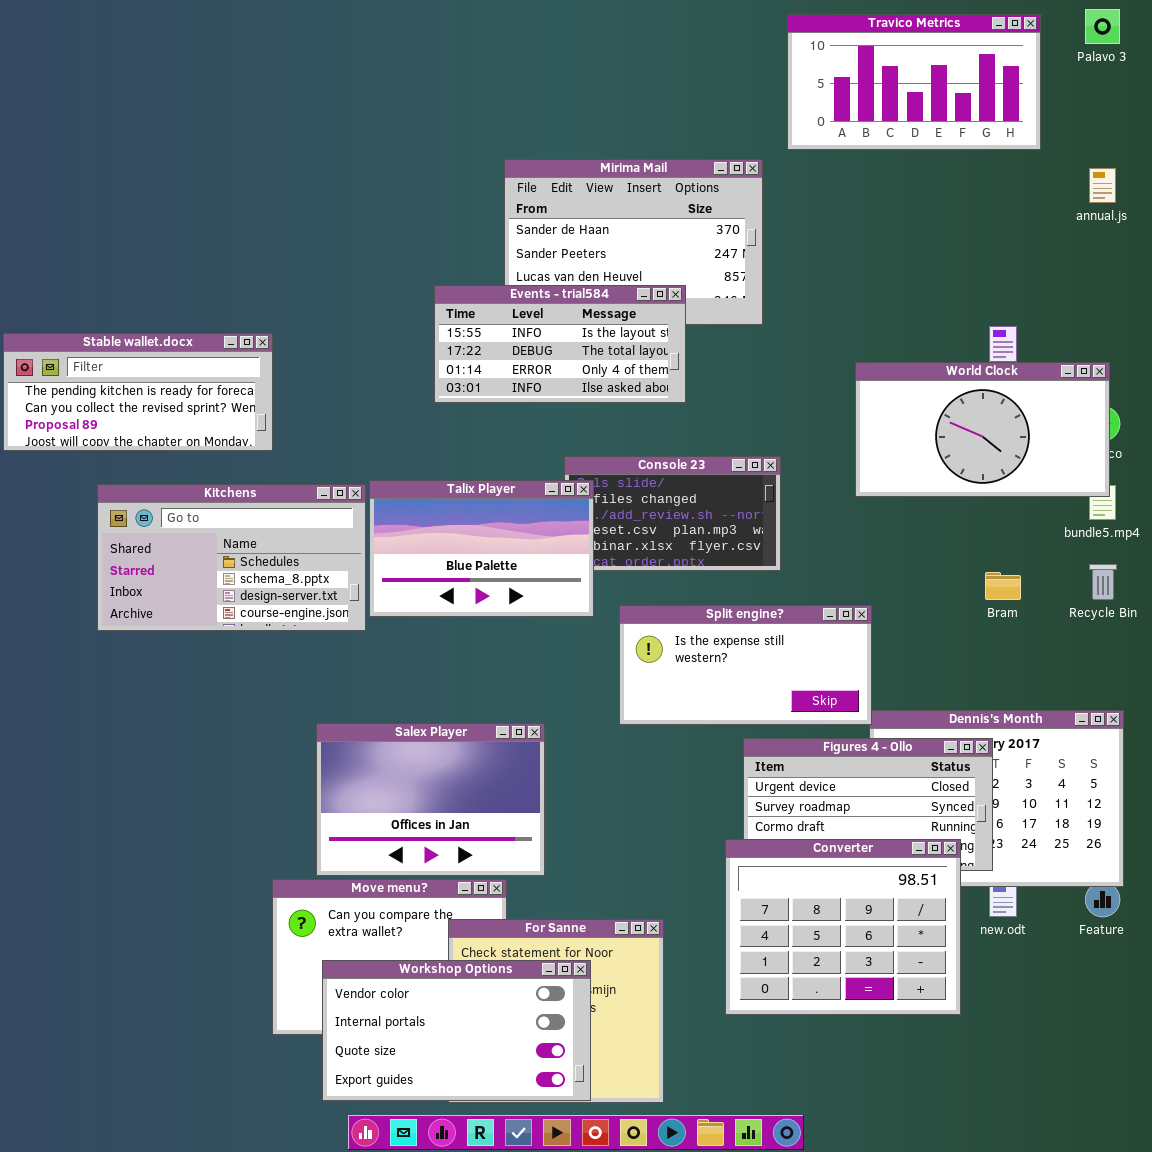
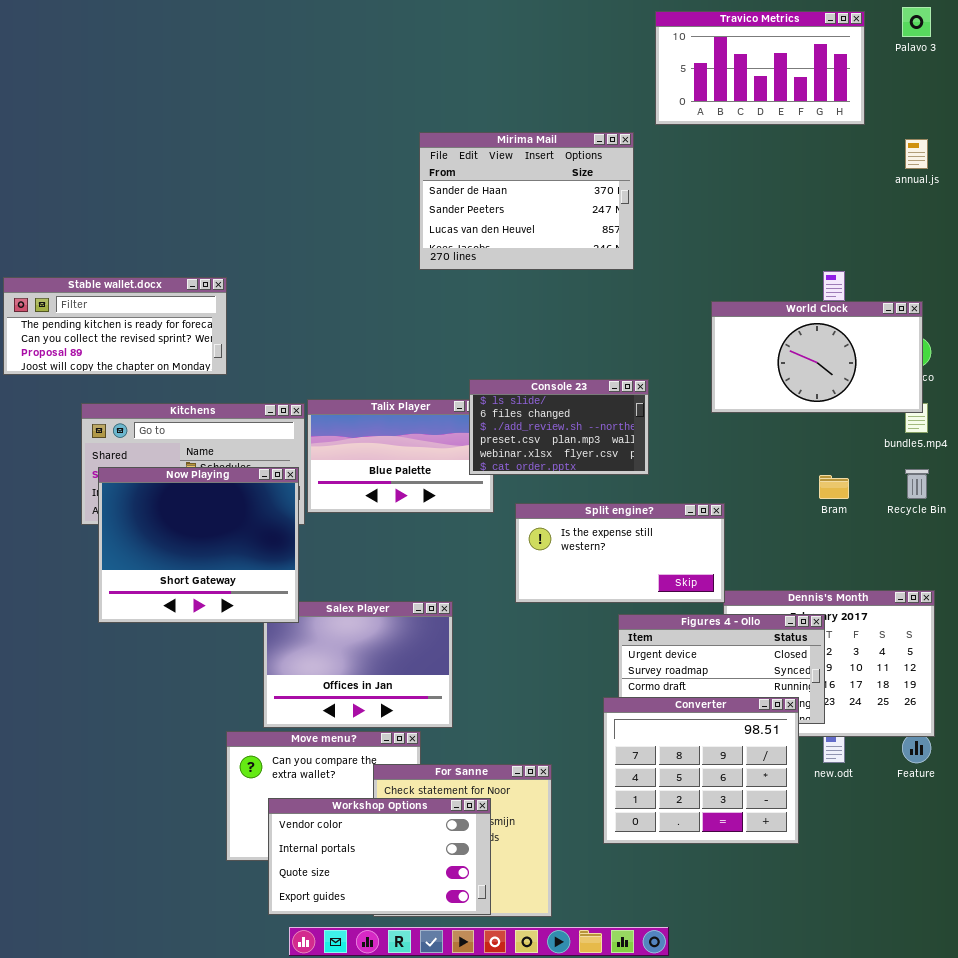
Events - trial584: [434,285,686,403] -> none, closed
Console 23: [564,456,781,571] -> [469,379,649,475], raised
Now Playing: none -> [98,467,299,623], opened

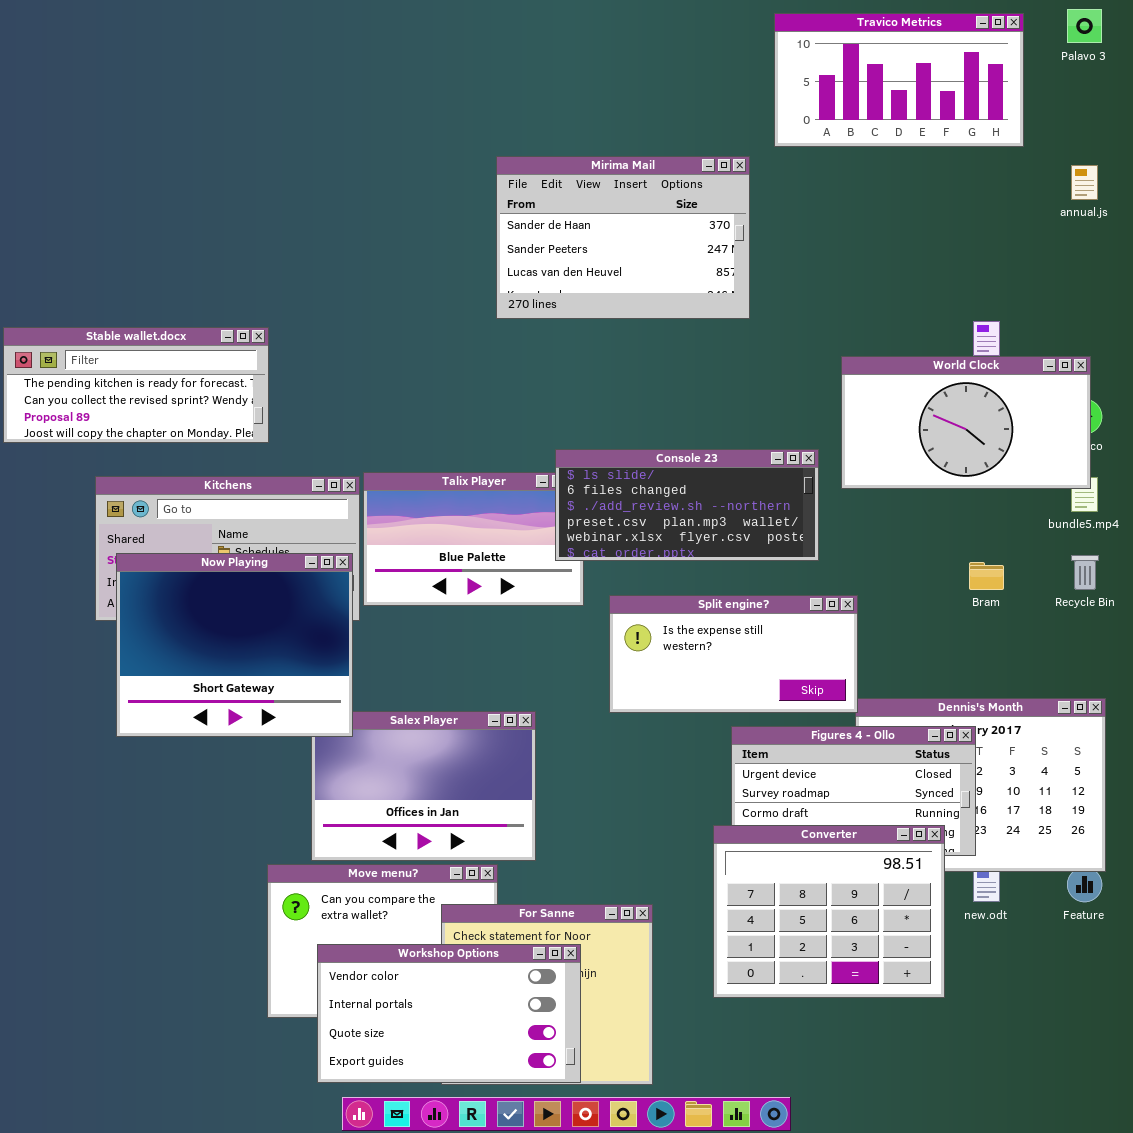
Console 23: [469,379,649,475] -> [555,449,819,561], resized

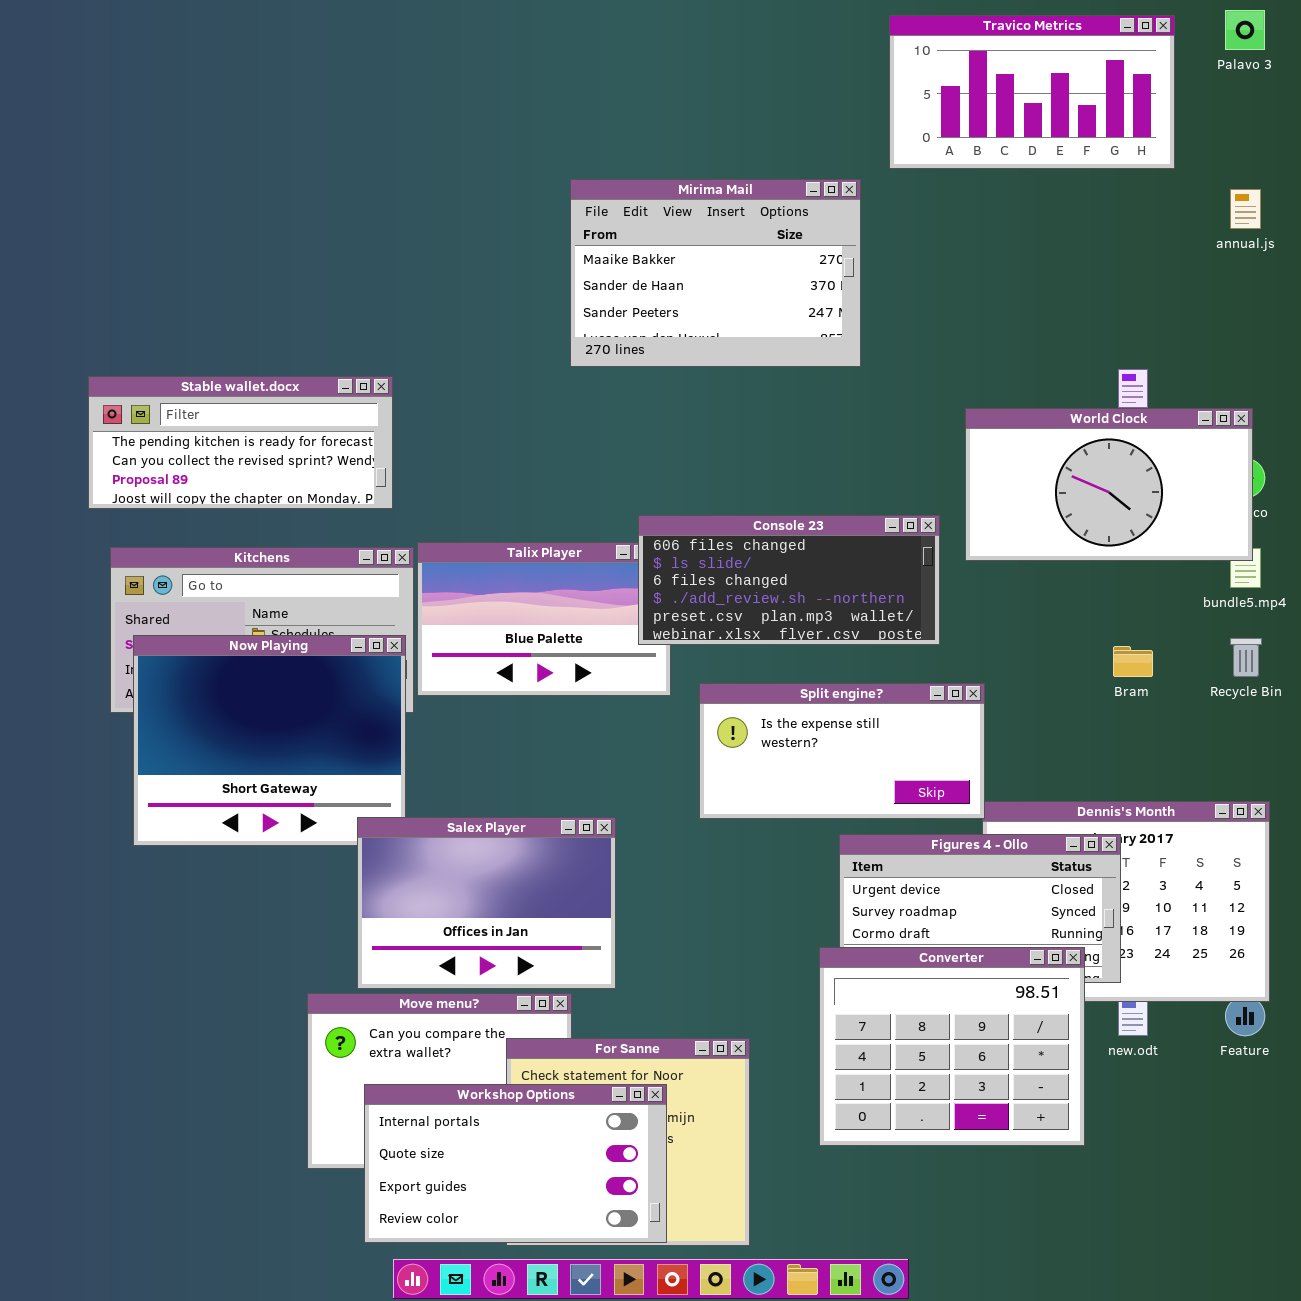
Mirima Mail: [496,156,750,319] -> [570,179,861,367], scrolled up 1 row
Stable wallet.docx: [3,327,269,443] -> [88,376,393,509], moved
Console 23: [555,449,819,561] -> [638,515,940,645], scrolled up 1 row
Salex Player: [311,711,536,861] -> [357,817,616,989], raised
Workshop Options: [317,944,581,1083] -> [364,1084,667,1243], scrolled down 1 row

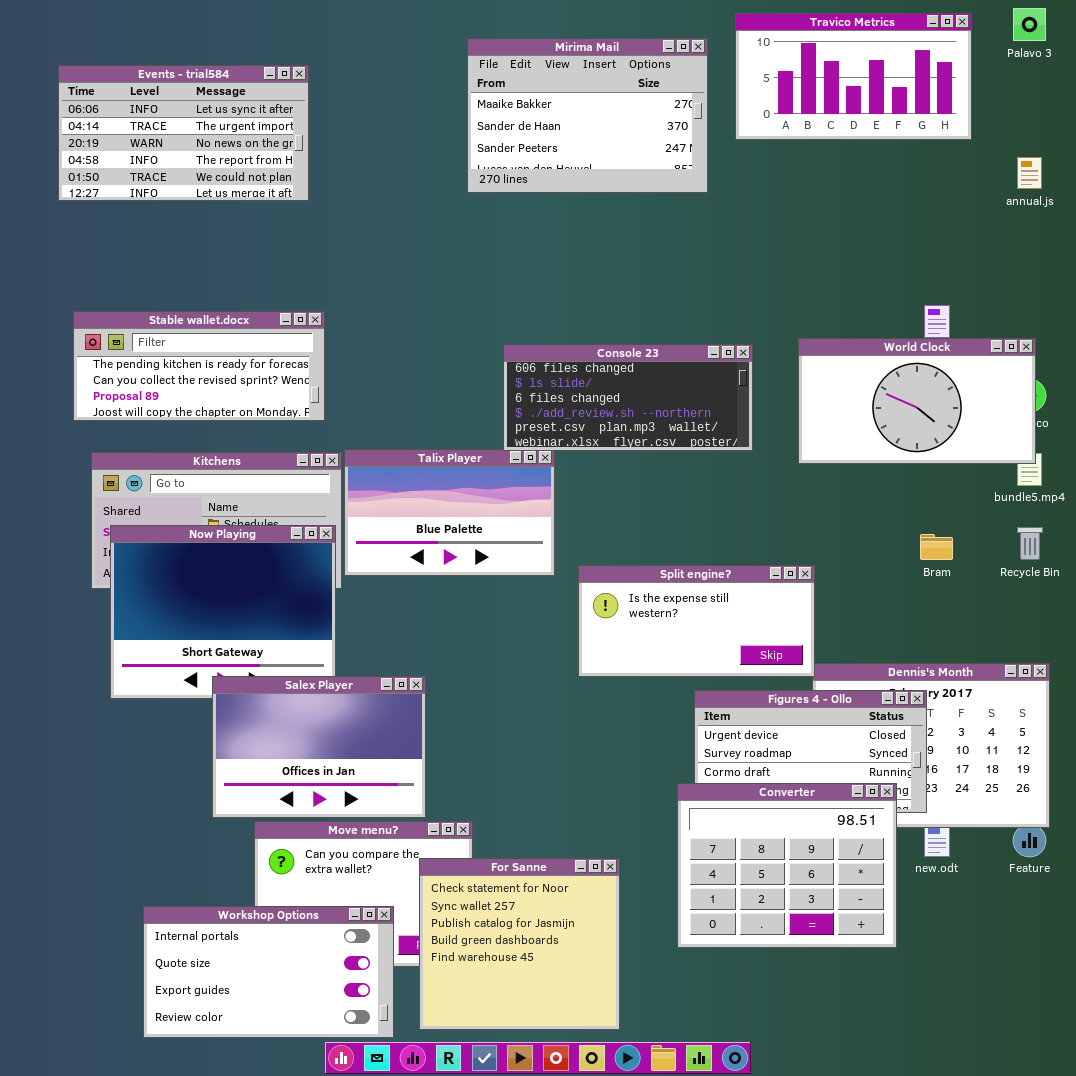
Events - trial584: none -> [58,65,309,201], opened
Mirima Mail: [570,179,861,367] -> [467,38,708,193], moved
Console 23: [638,515,940,645] -> [503,344,753,451], moved
Salex Player: [357,817,616,989] -> [212,676,426,818], moved
Workshop Options: [364,1084,667,1243] -> [143,906,394,1038], moved

